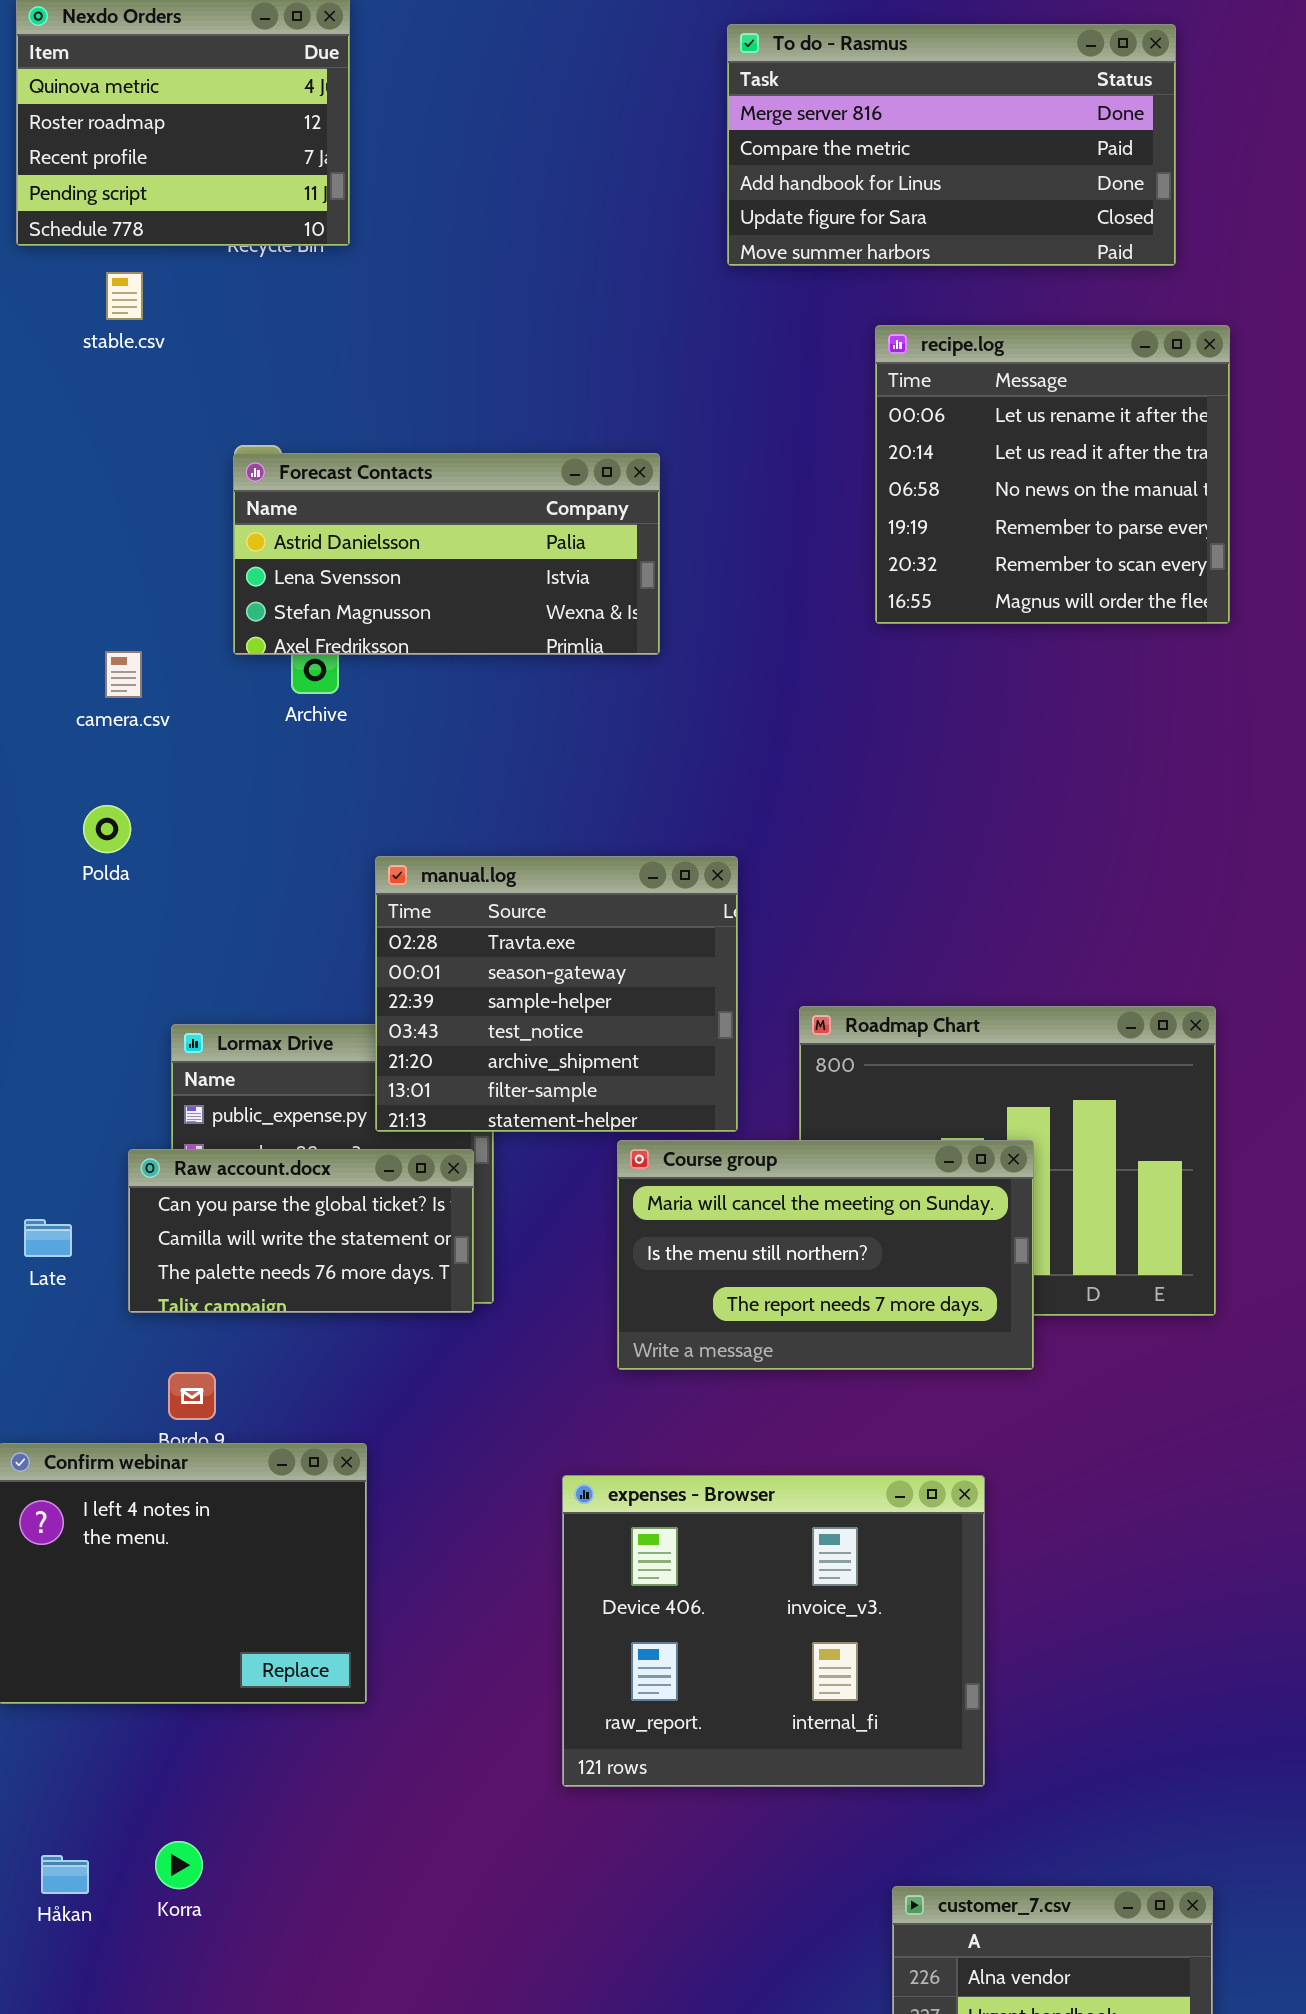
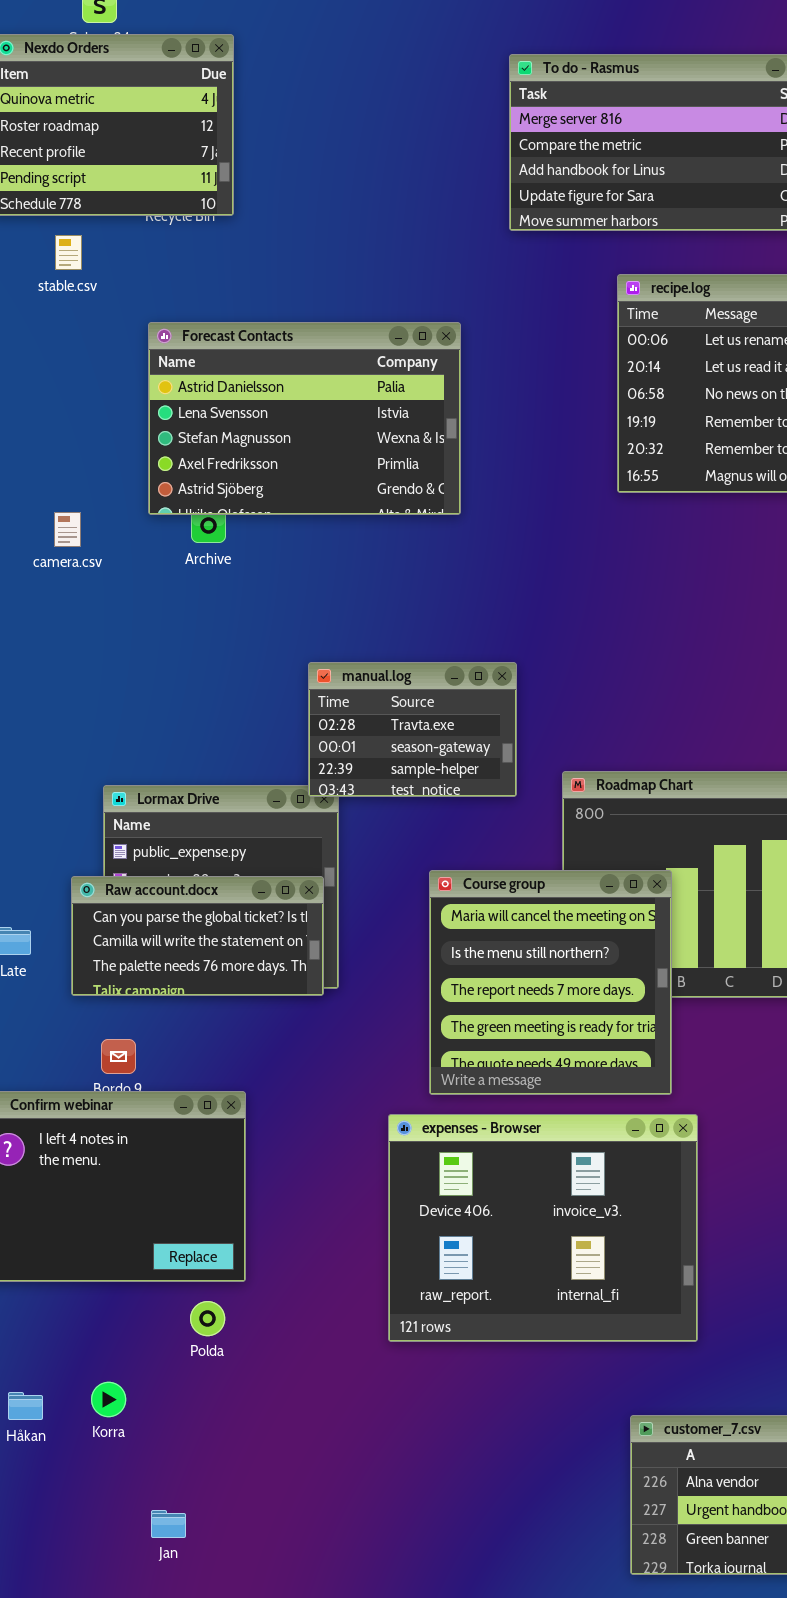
Forecast Contacts: [233,453,660,655] -> [148,322,461,515], resized
Polda: [83,805,131,853] -> [190,1301,225,1336], moved
manual.log: [375,856,738,1132] -> [308,662,517,797], resized
Course group: [617,1140,1034,1370] -> [429,870,672,1095], resized

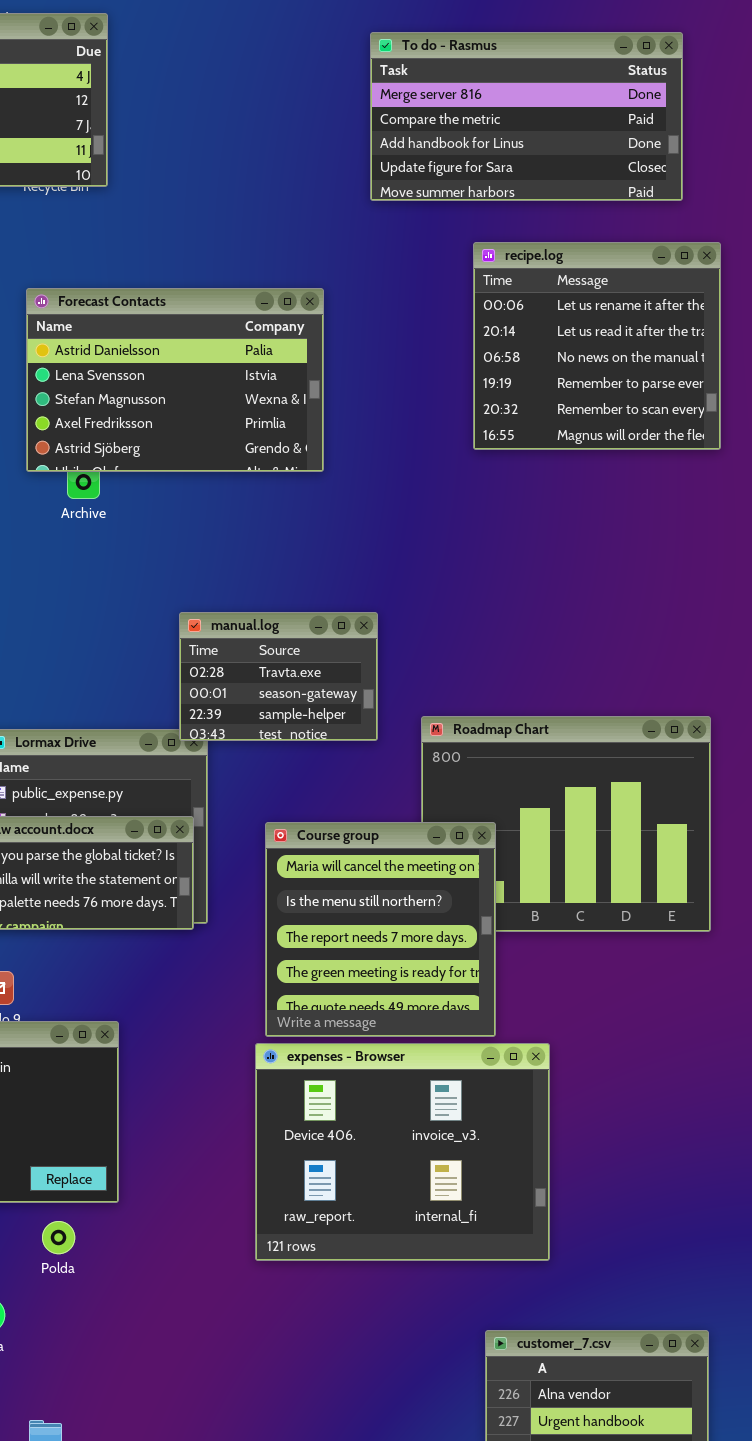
Course group: [429,870,672,1095] -> [265,822,496,1037], moved
Polda: [190,1301,225,1336] -> [42,1221,75,1254], moved

